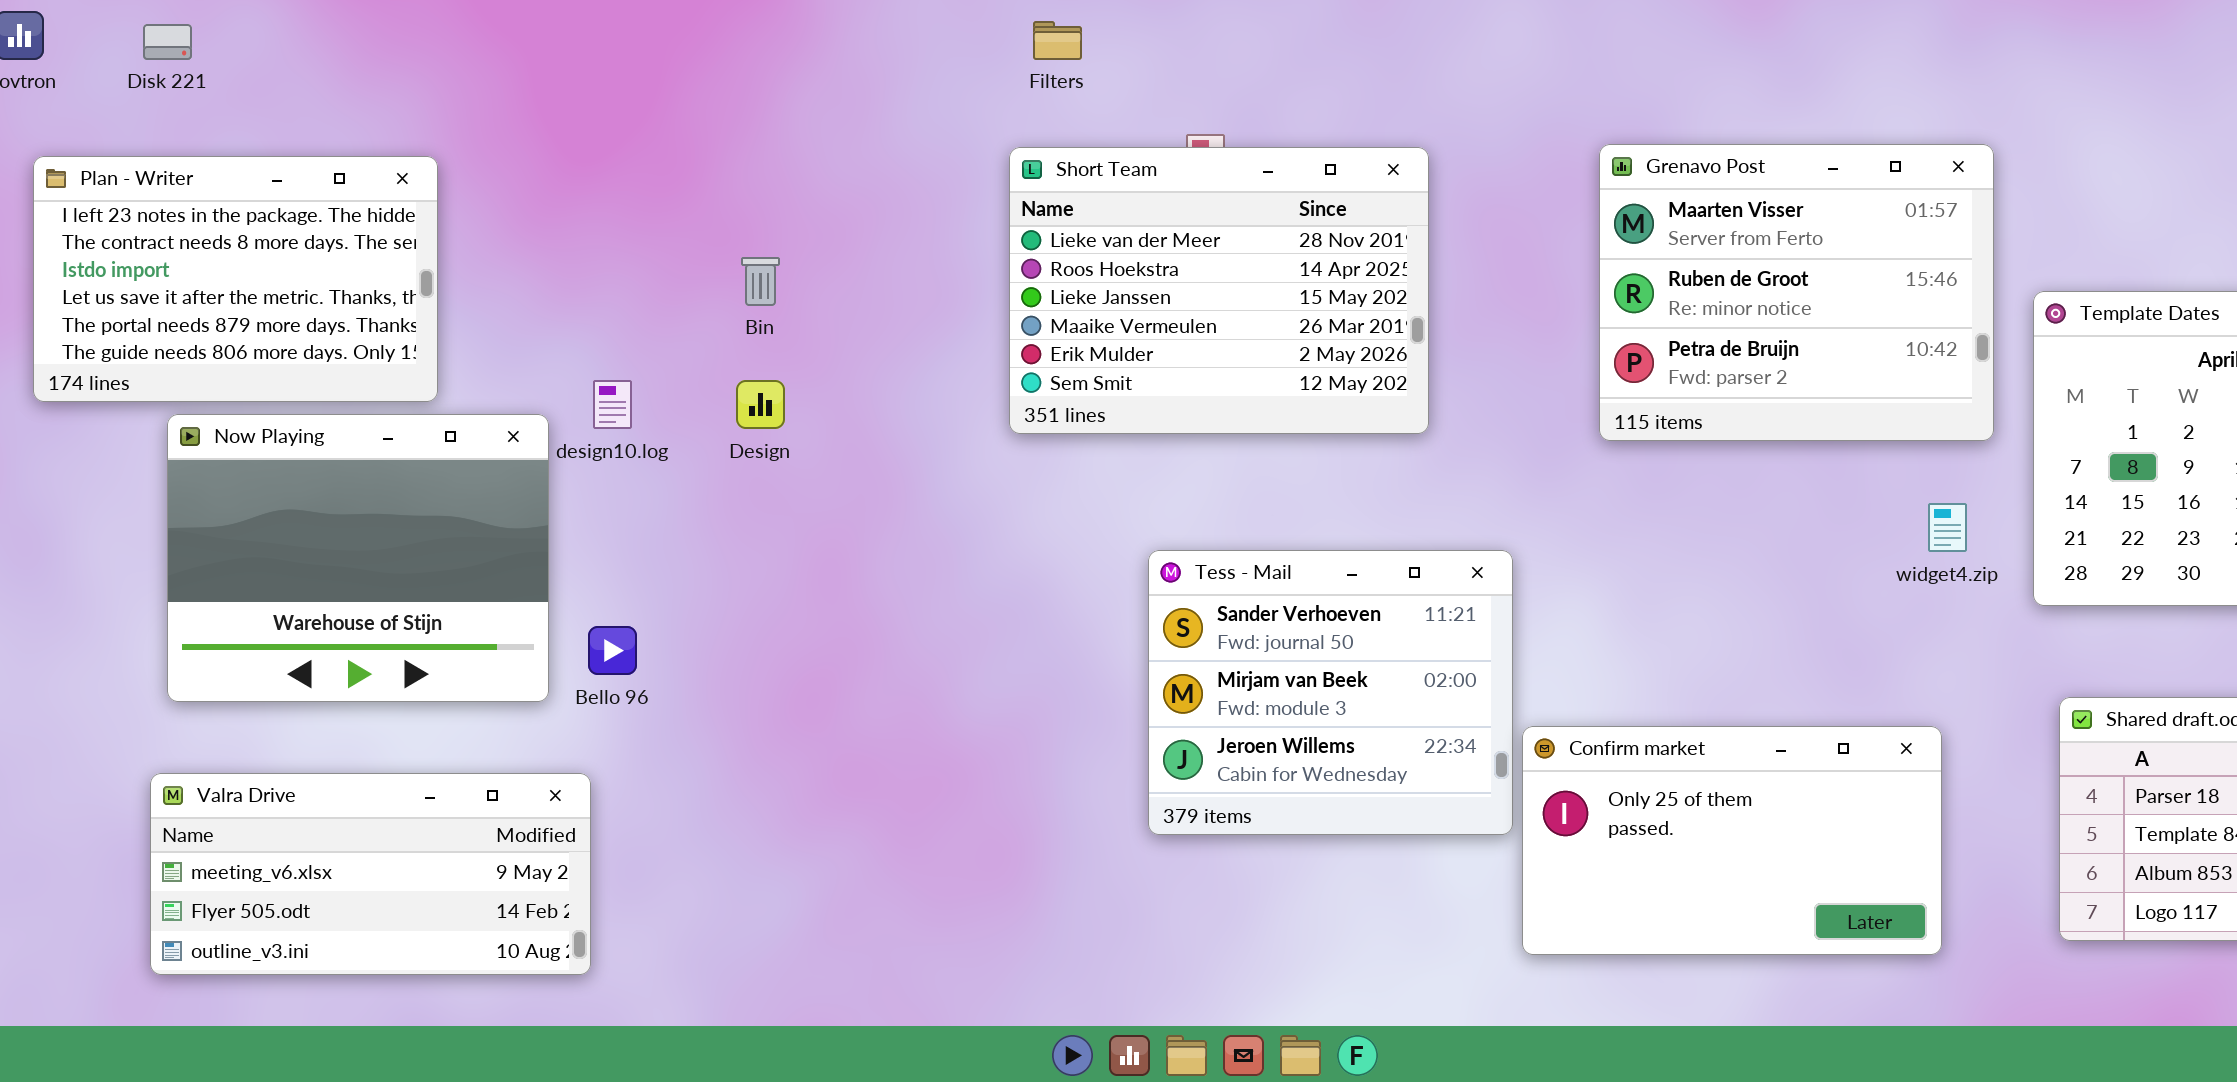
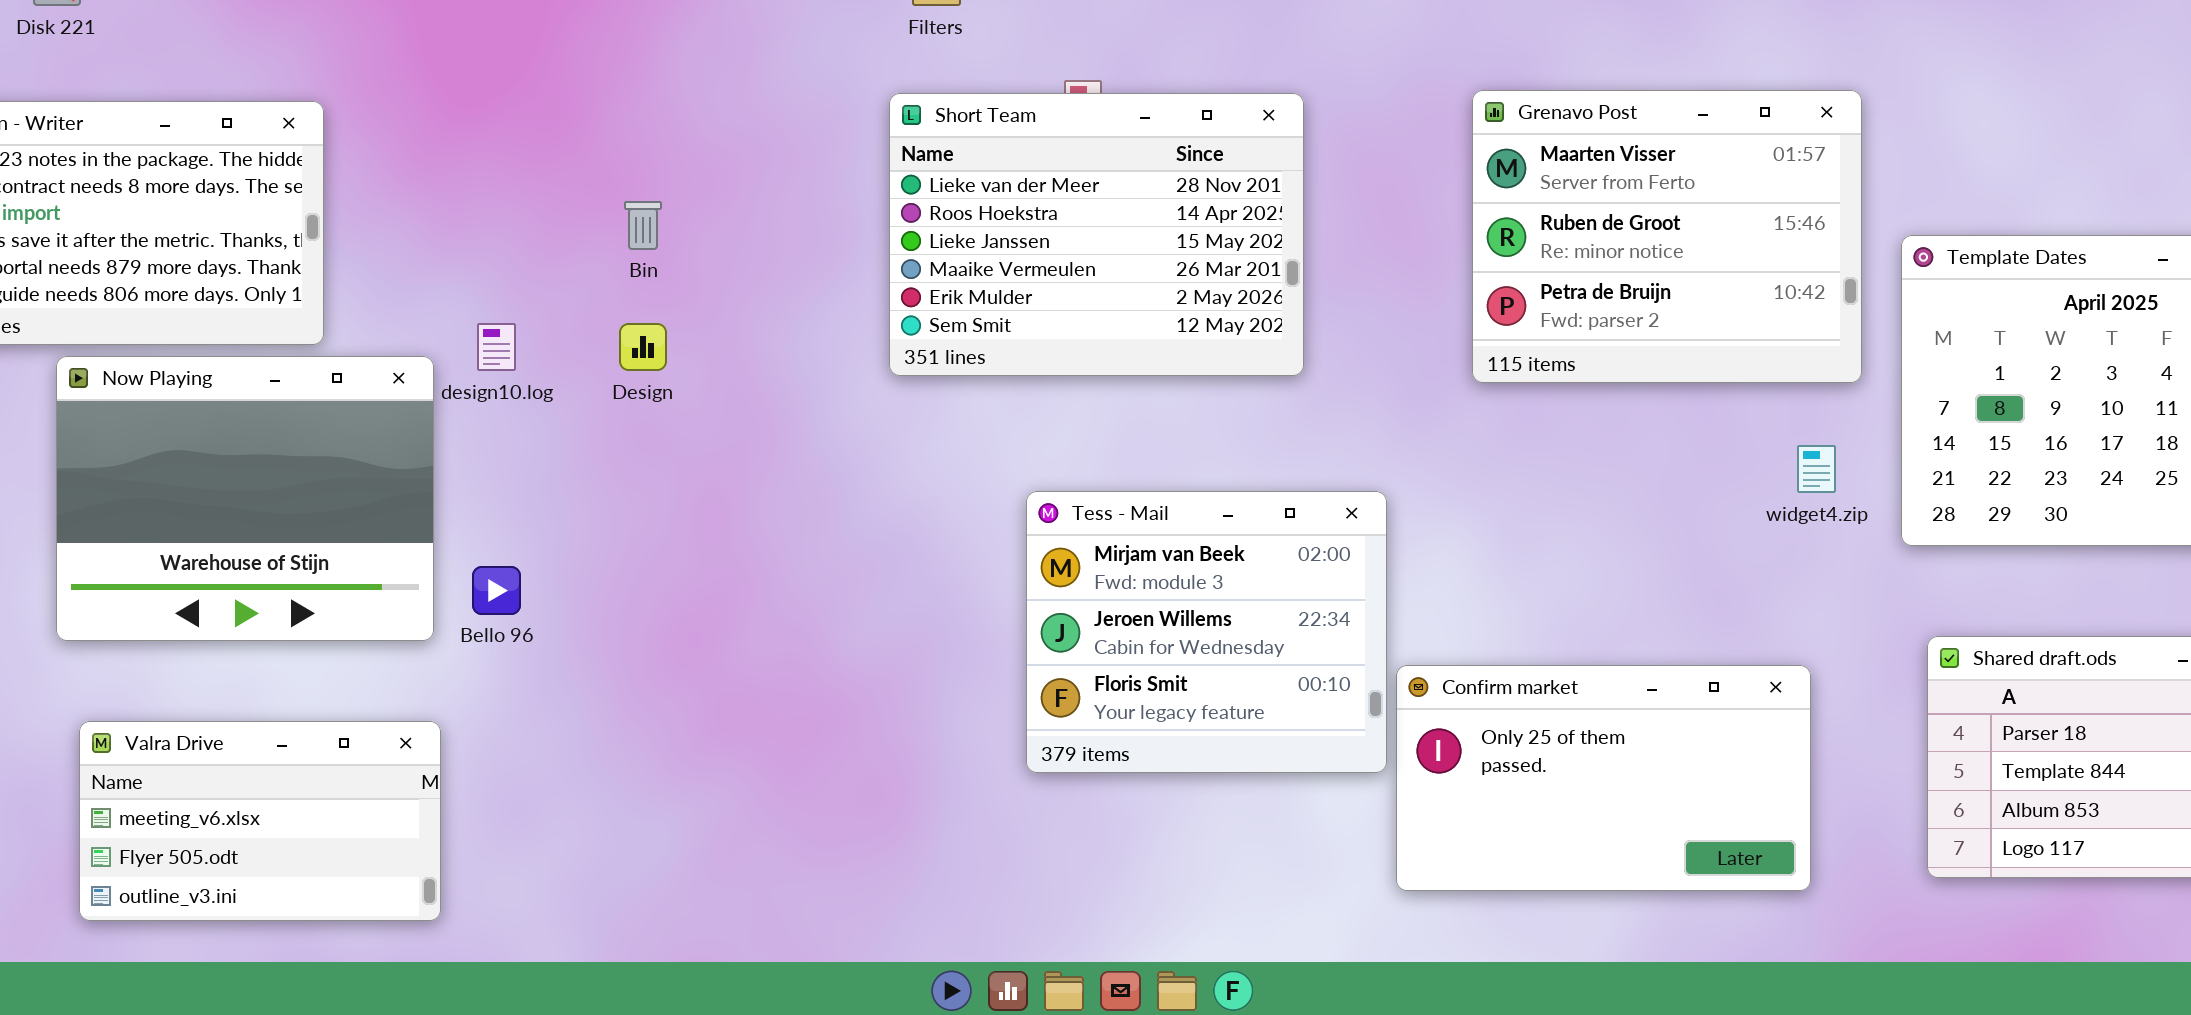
Tess - Mail: [1148,550,1513,835] -> [1026,491,1387,773], scrolled down 1 row
Valra Drive: [150,773,591,975] -> [79,721,441,921], moved, resized

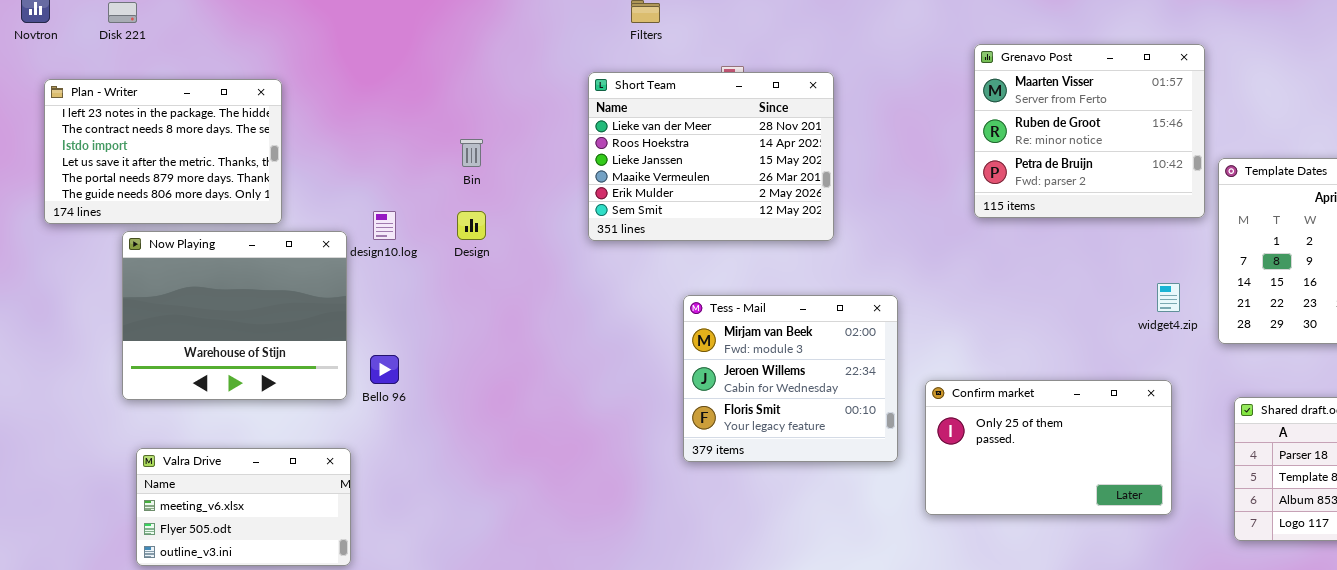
Grenavo Post: [1472,90,1862,383] -> [974,44,1205,218], moved
Short Team: [889,93,1304,376] -> [588,72,834,241], moved
Tess - Mail: [1026,491,1387,773] -> [683,295,898,462], moved
Confirm market: [1396,665,1811,891] -> [925,380,1172,515], moved

